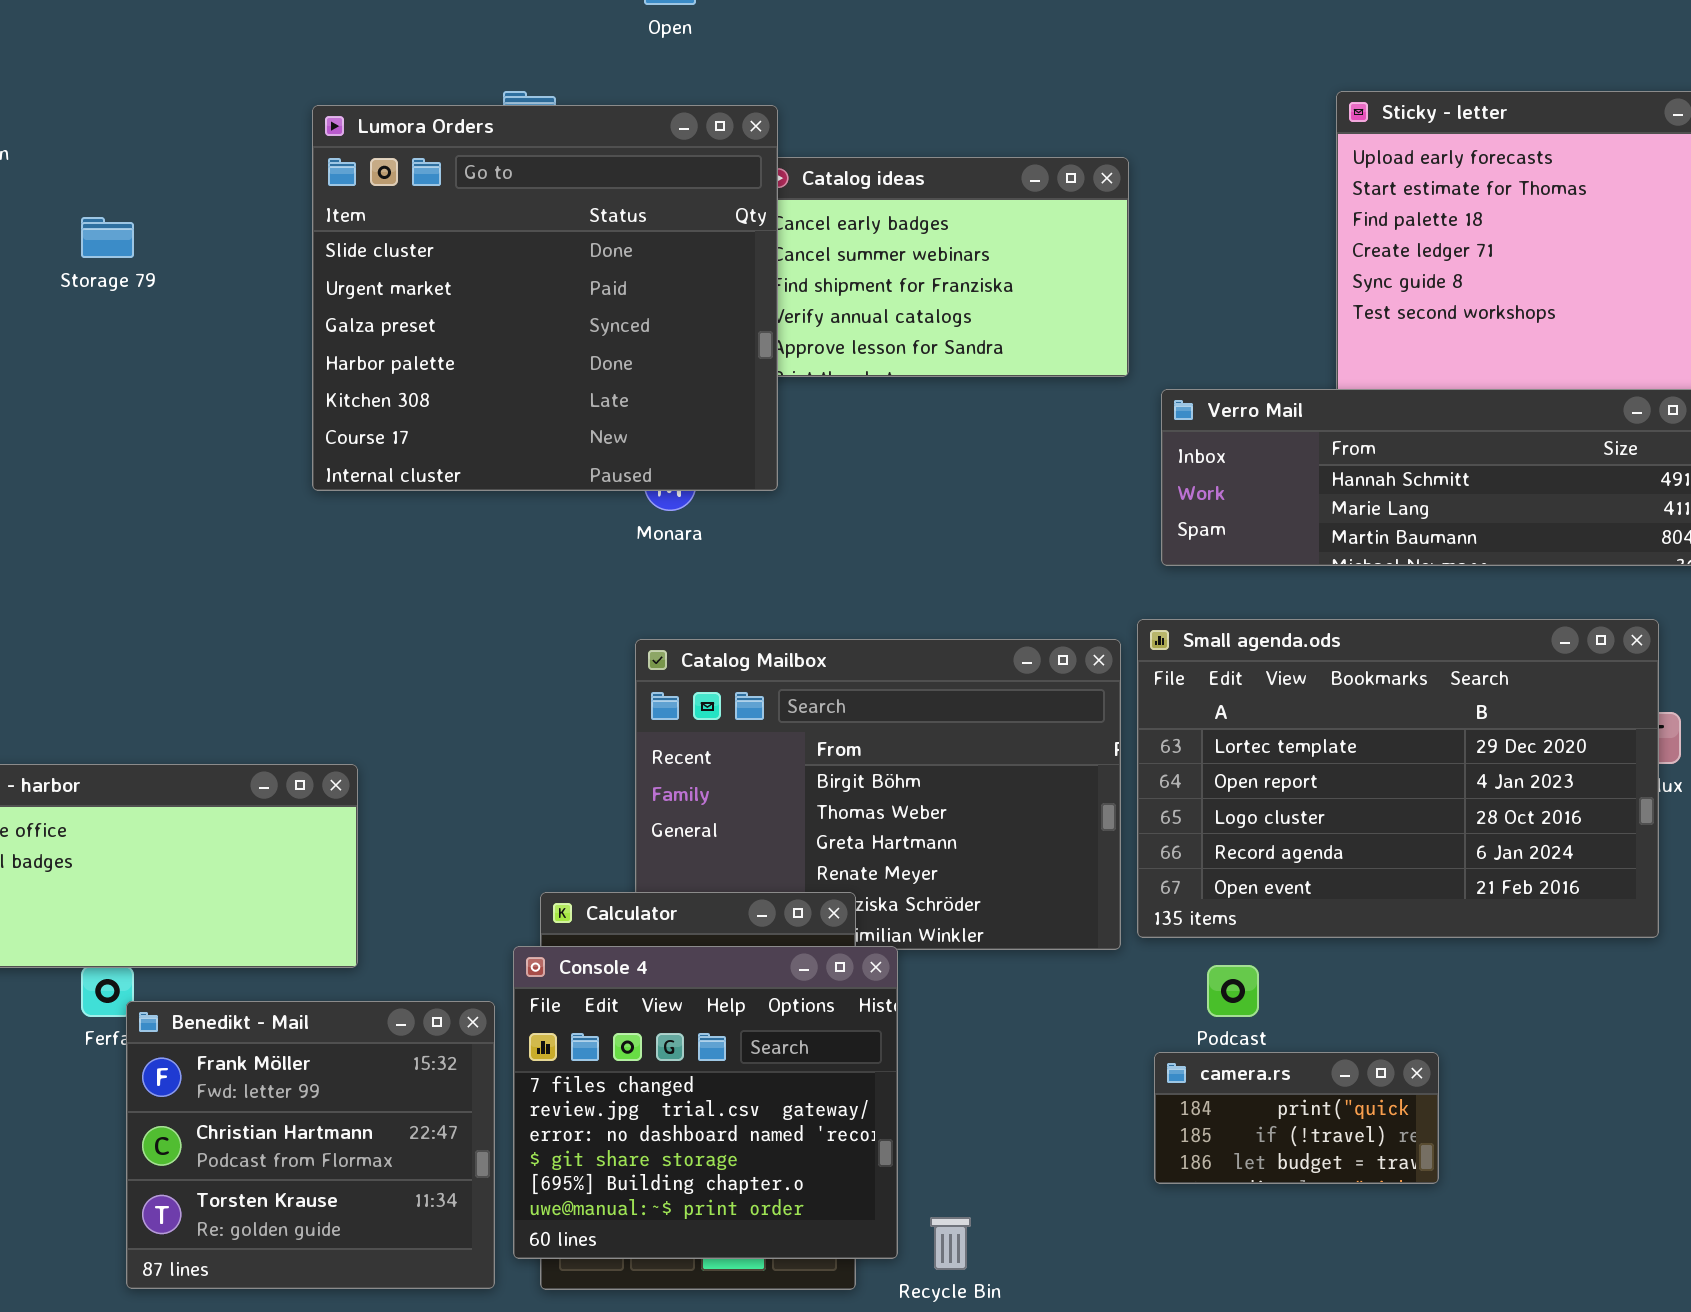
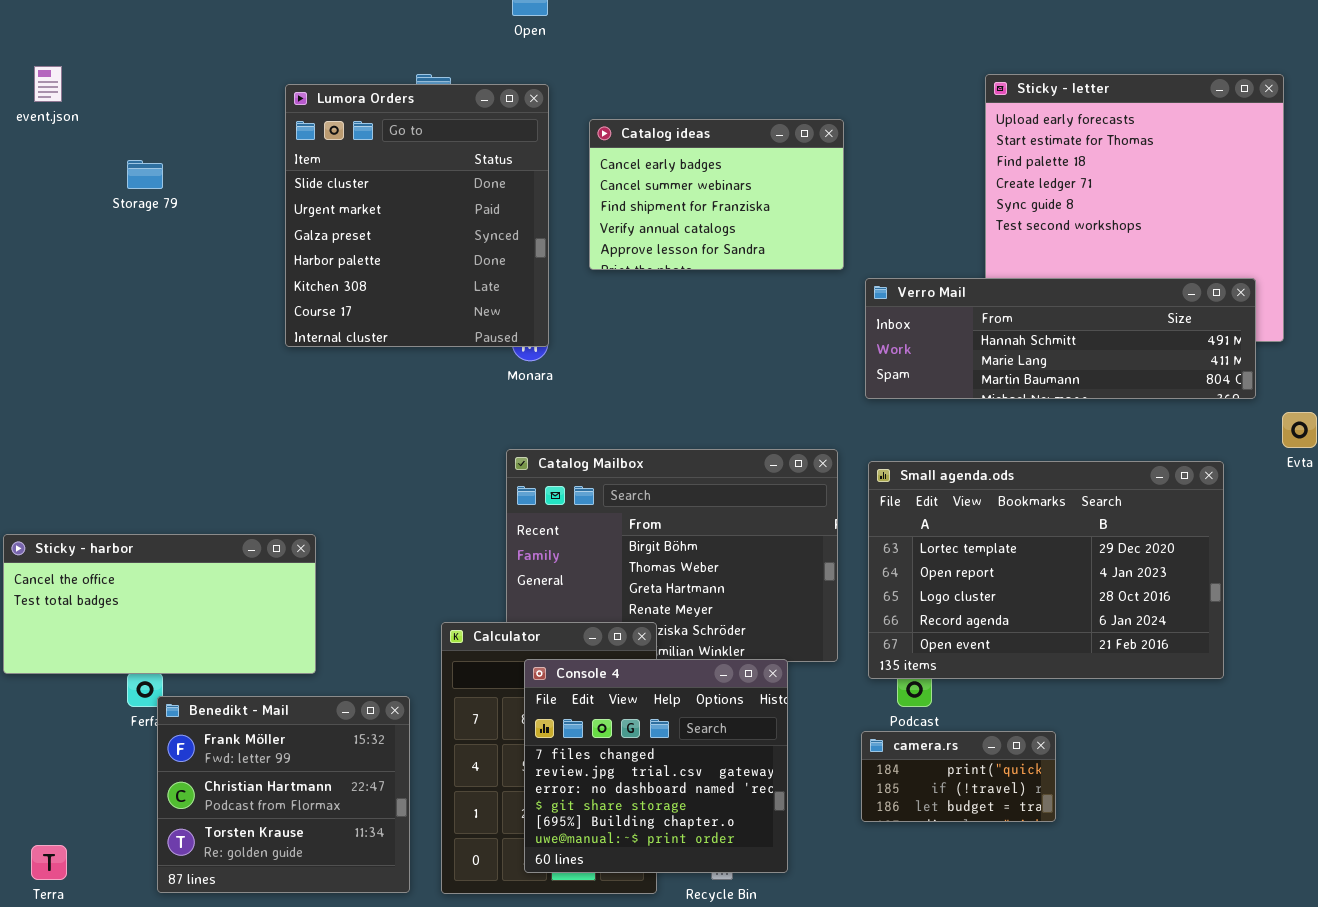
Lumora Orders: [312,105,778,491] -> [285,84,549,347], resized
Small agenda.ods: [1137,619,1659,938] -> [868,461,1224,679], moved
Console 4: [513,946,898,1259] -> [524,659,788,873], moved

